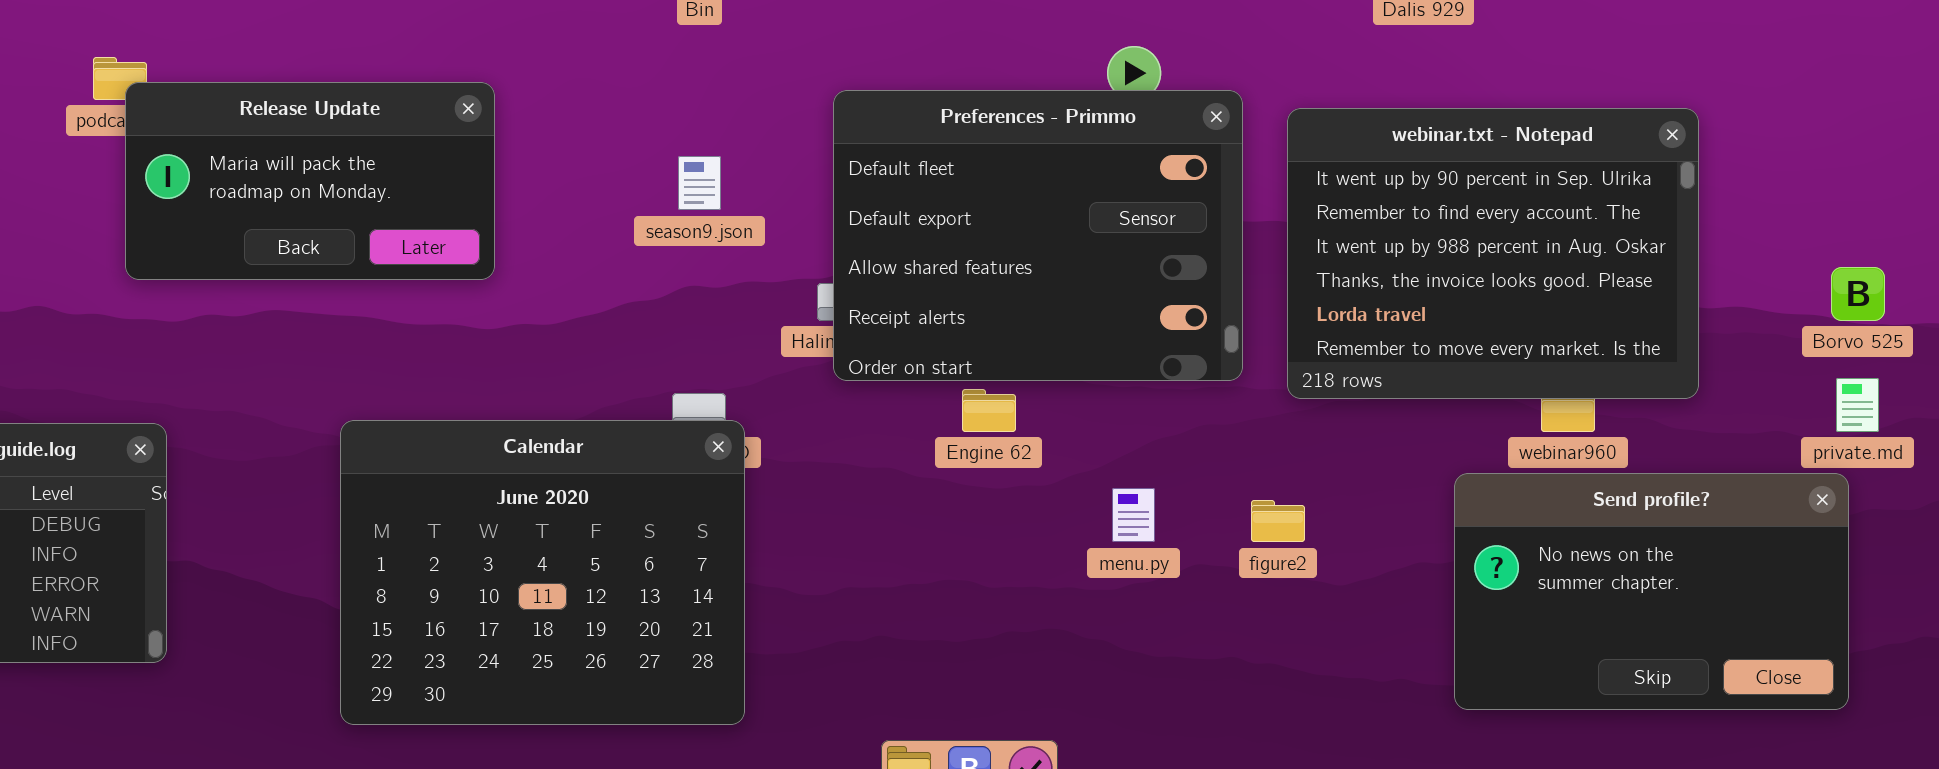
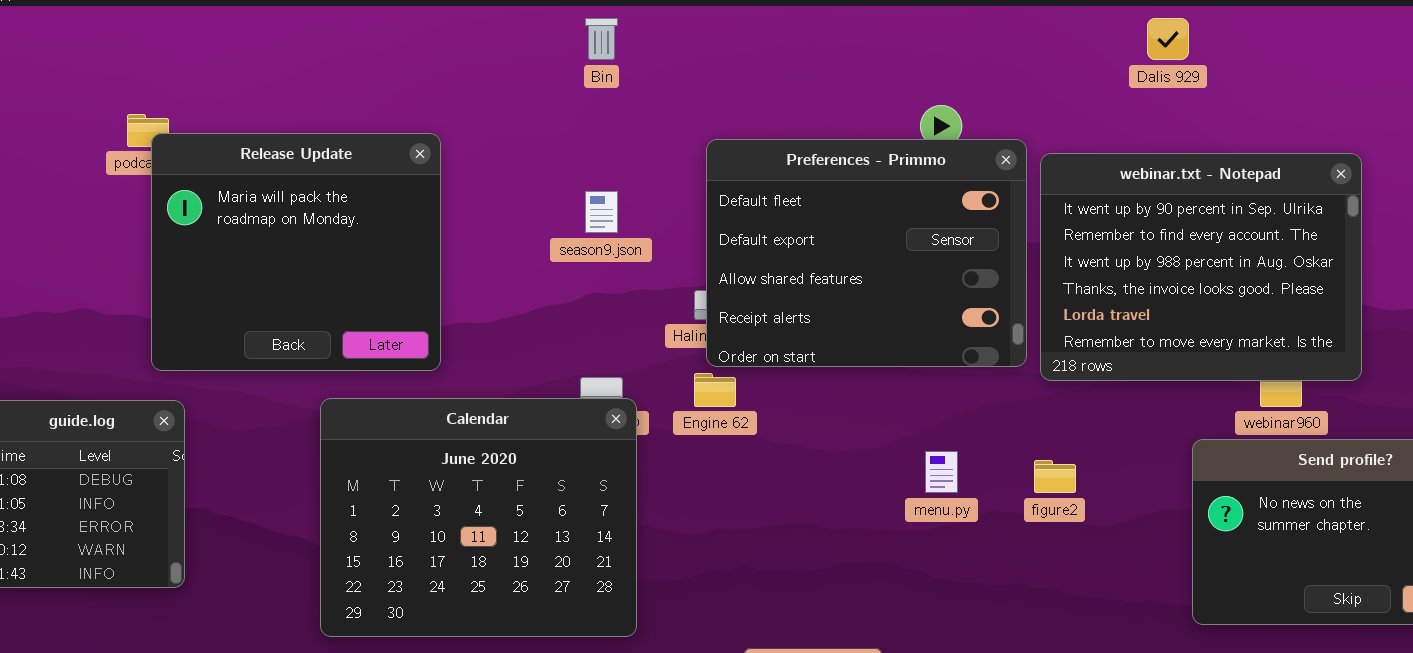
Release Update: [125,82,495,280] -> [151,133,441,371], resized
webinar.txt - Notepad: [1287,108,1699,399] -> [1040,153,1362,381], moved
Engine 62: [962,389,1016,432] -> [694,373,736,407], moved

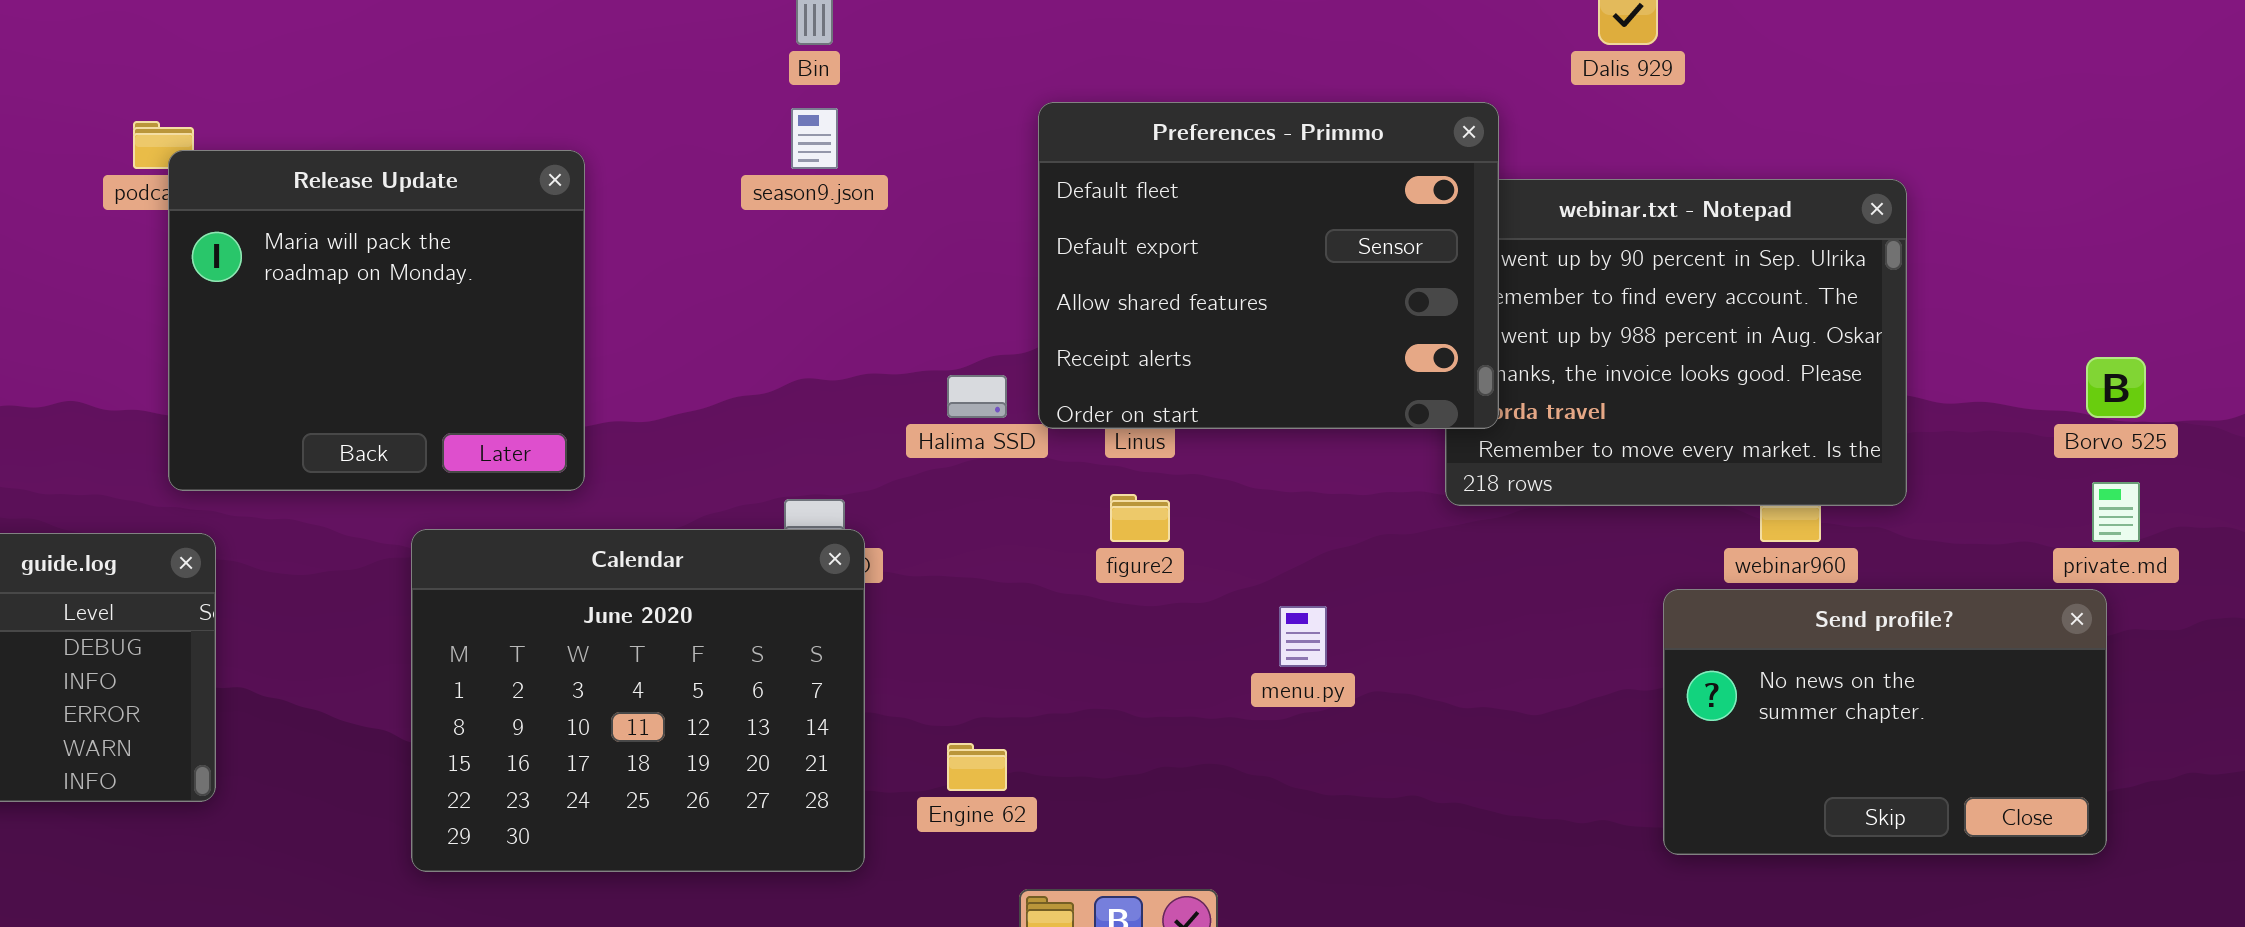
Preferences - Primmo: [706,139,1027,367] -> [1038,102,1499,429], moved
season9.json: [585,191,618,233] -> [791,108,838,169], moved
Engine 62: [694,373,736,407] -> [947,743,1007,791], moved
figure2: [1034,460,1076,493] -> [1110,494,1170,542], moved

